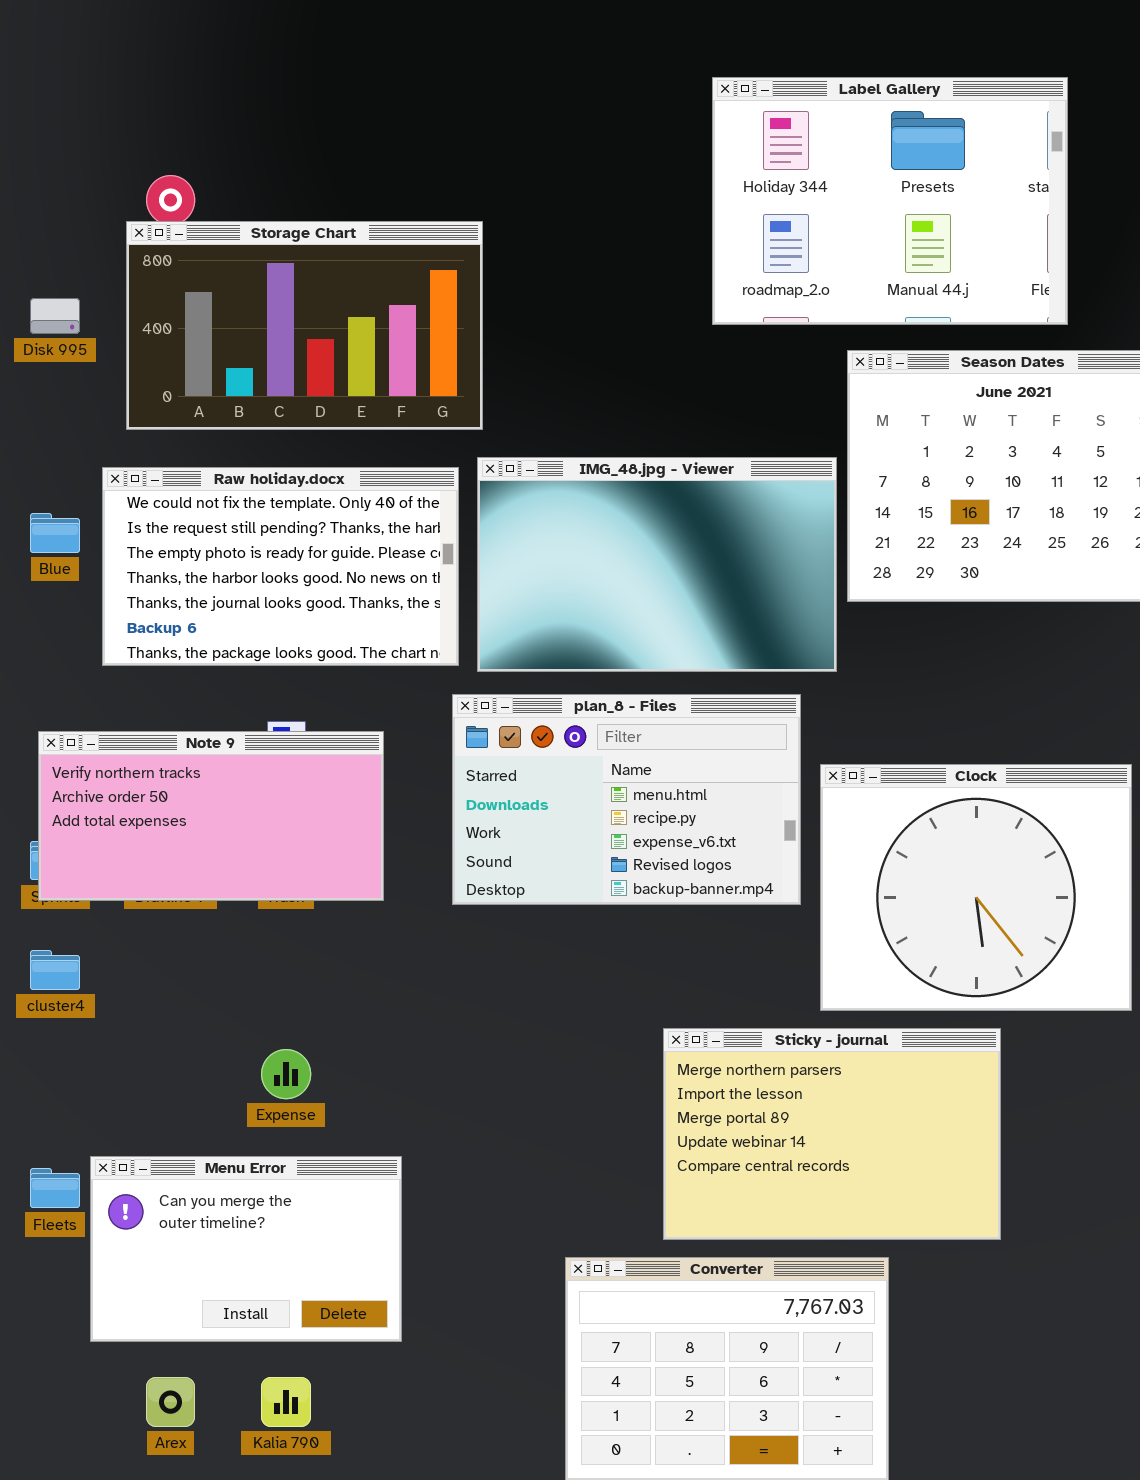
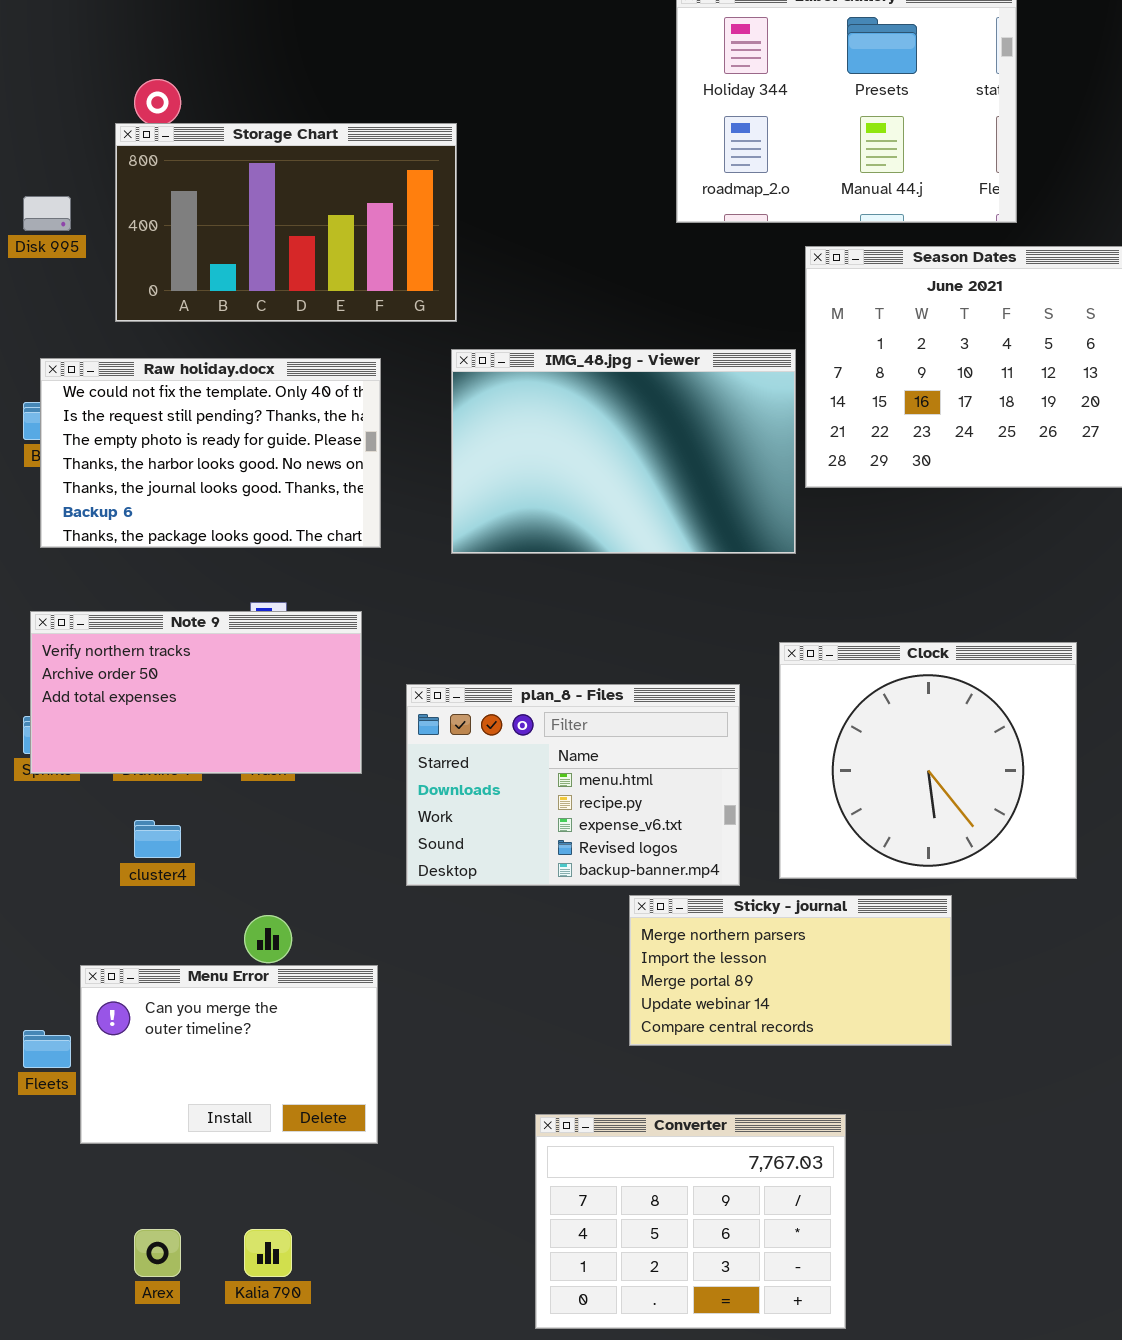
Raw holiday.docx: [102,467,459,666] -> [40,358,381,548], moved
plan_8 - Files: [452,694,801,905] -> [406,684,740,886], moved
cluster4: [30,950,80,990] -> [134,820,181,858], moved
Sticky - journal: [663,1028,1001,1240] -> [629,895,952,1046], resized
Menu Error: [90,1156,402,1342] -> [80,965,378,1144], moved

